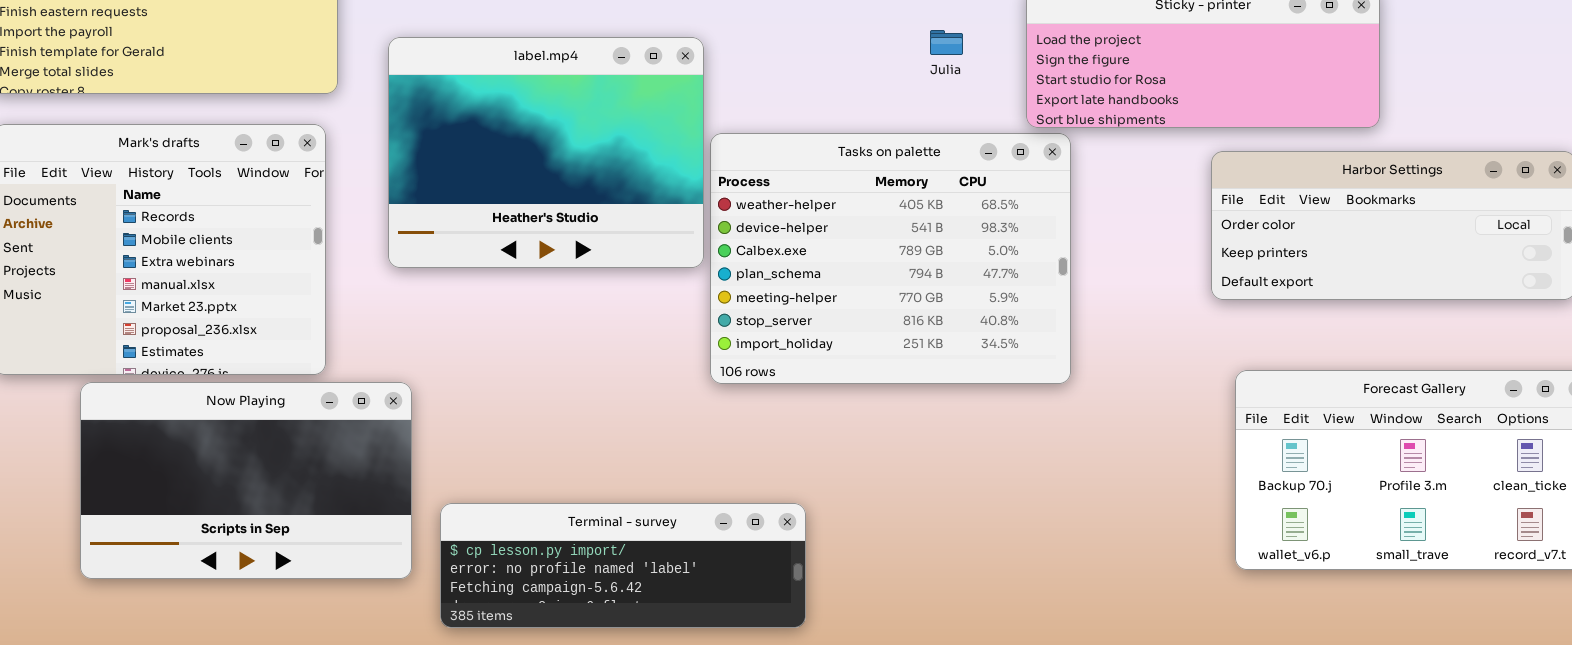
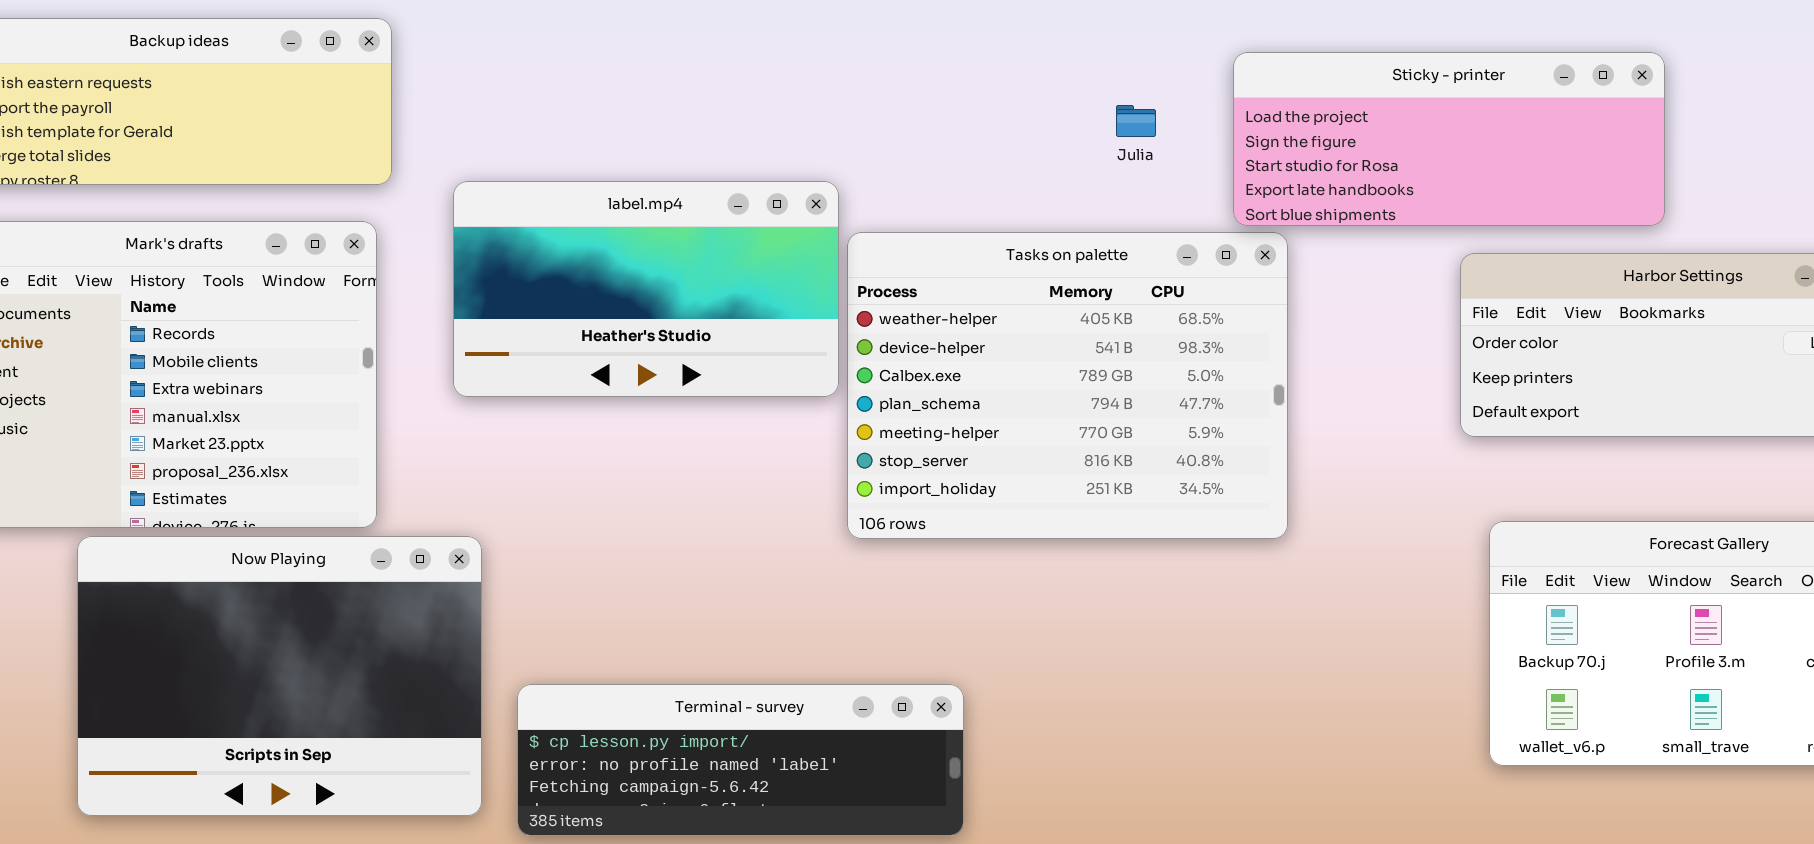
label.mp4: [388,37,704,268] -> [453,181,839,397], resized
Now Playing: [80,382,412,579] -> [77,536,482,816], resized

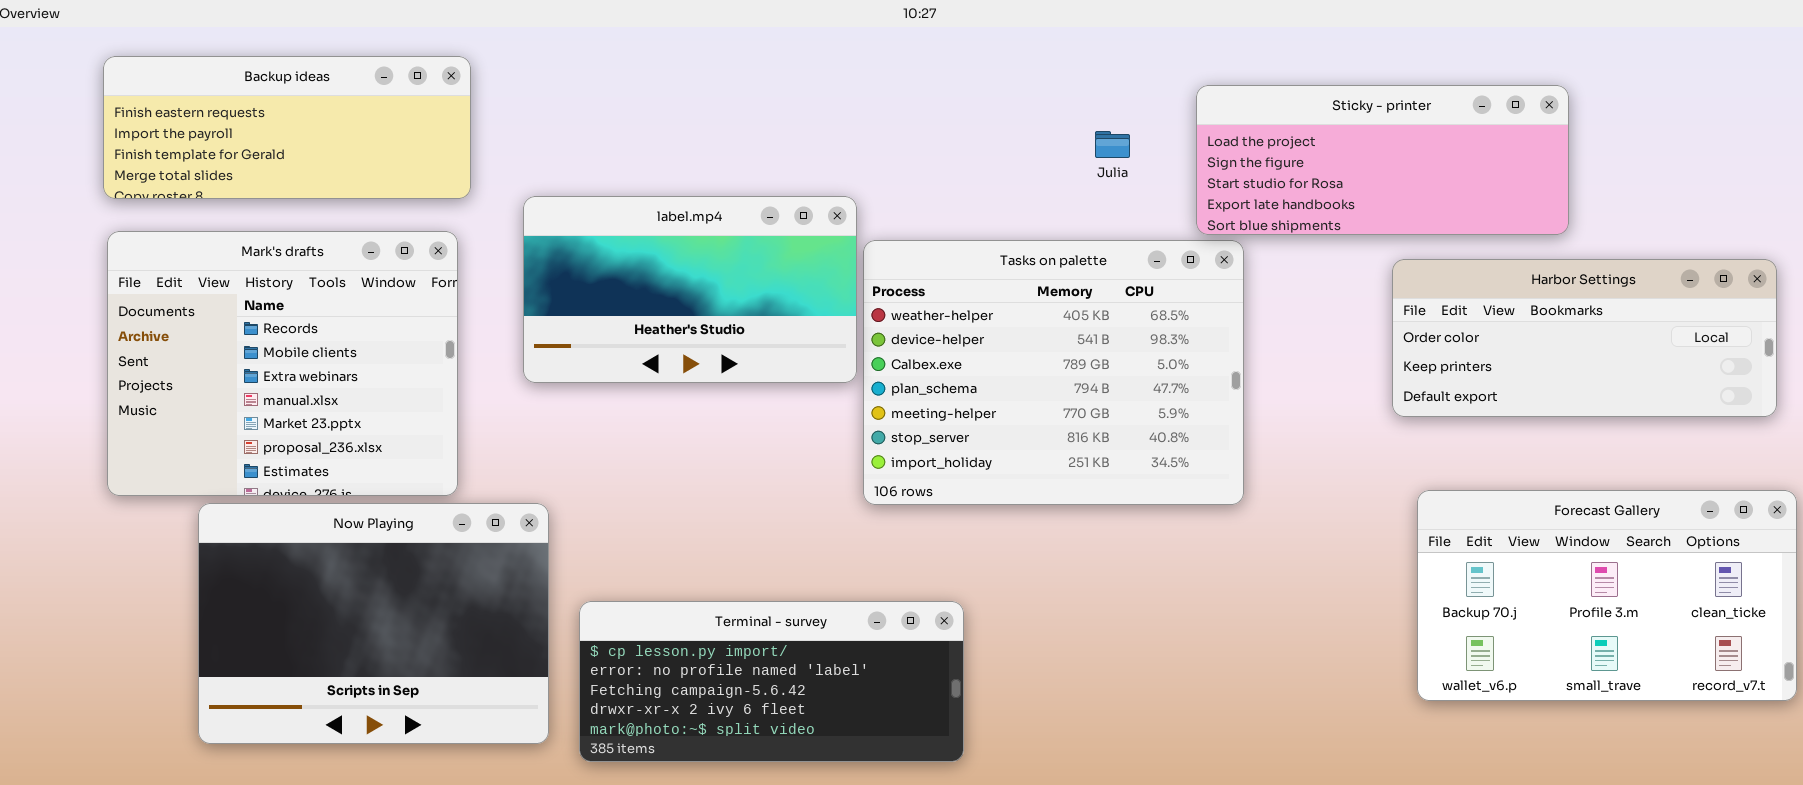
Terminal - survey: [517,684,964,836] -> [579,601,964,762], resized

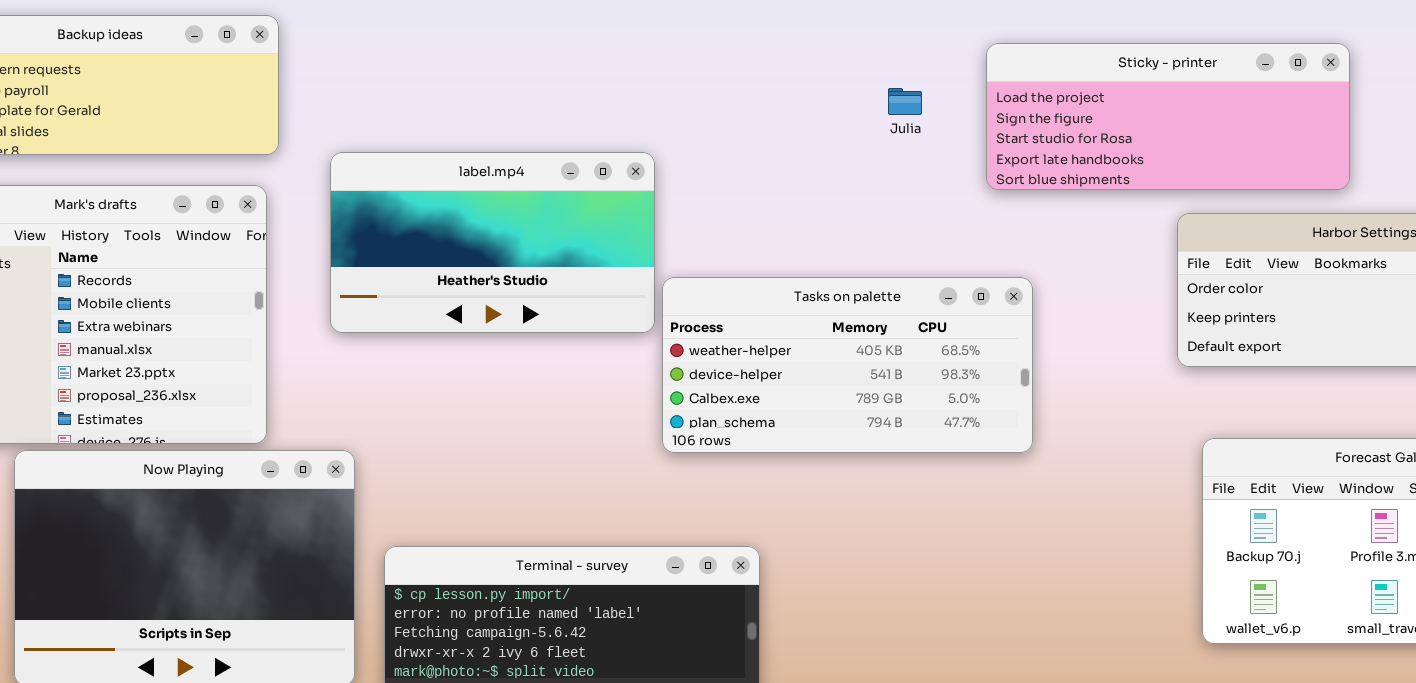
Tasks on palette: [863,240,1244,505] -> [662,277,1033,453], resized

